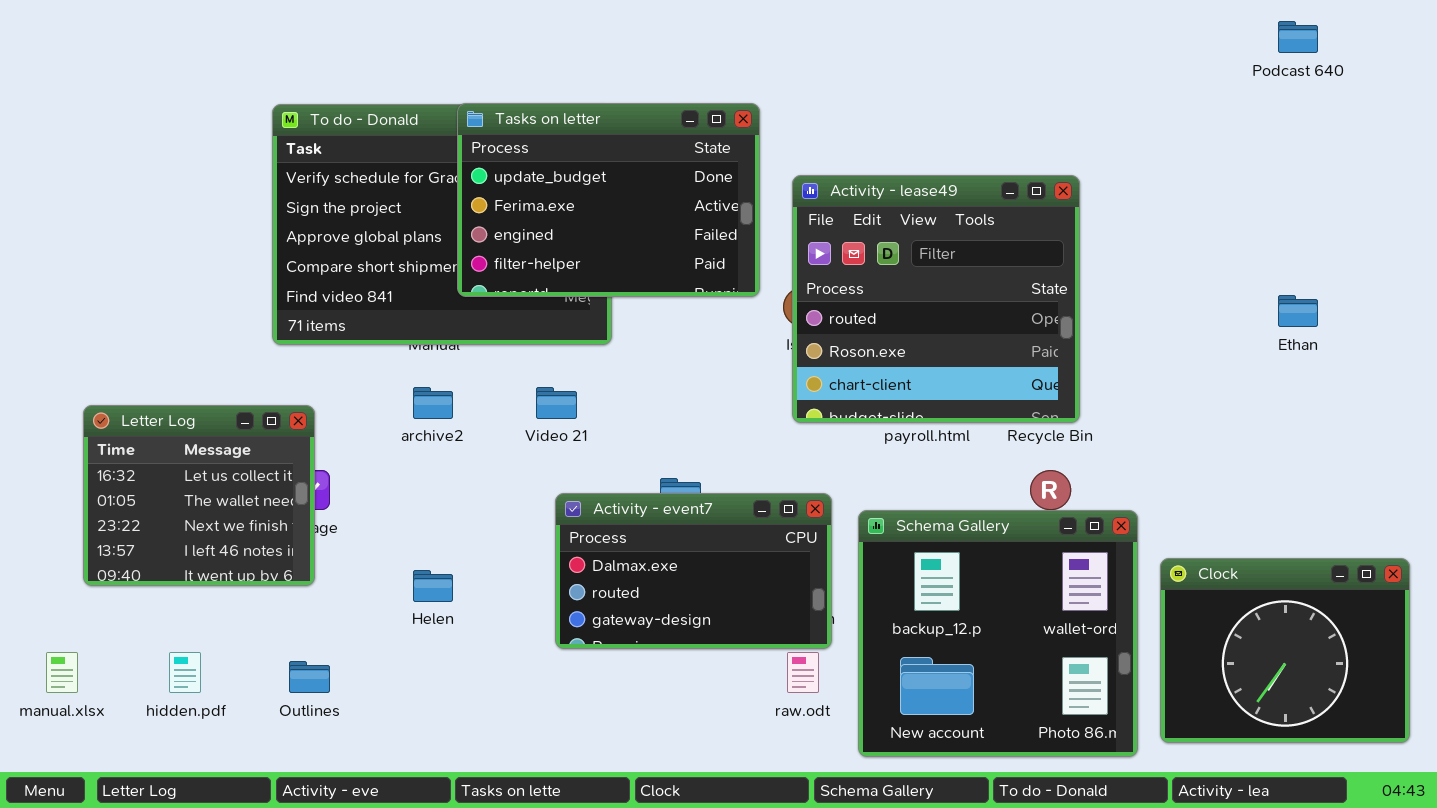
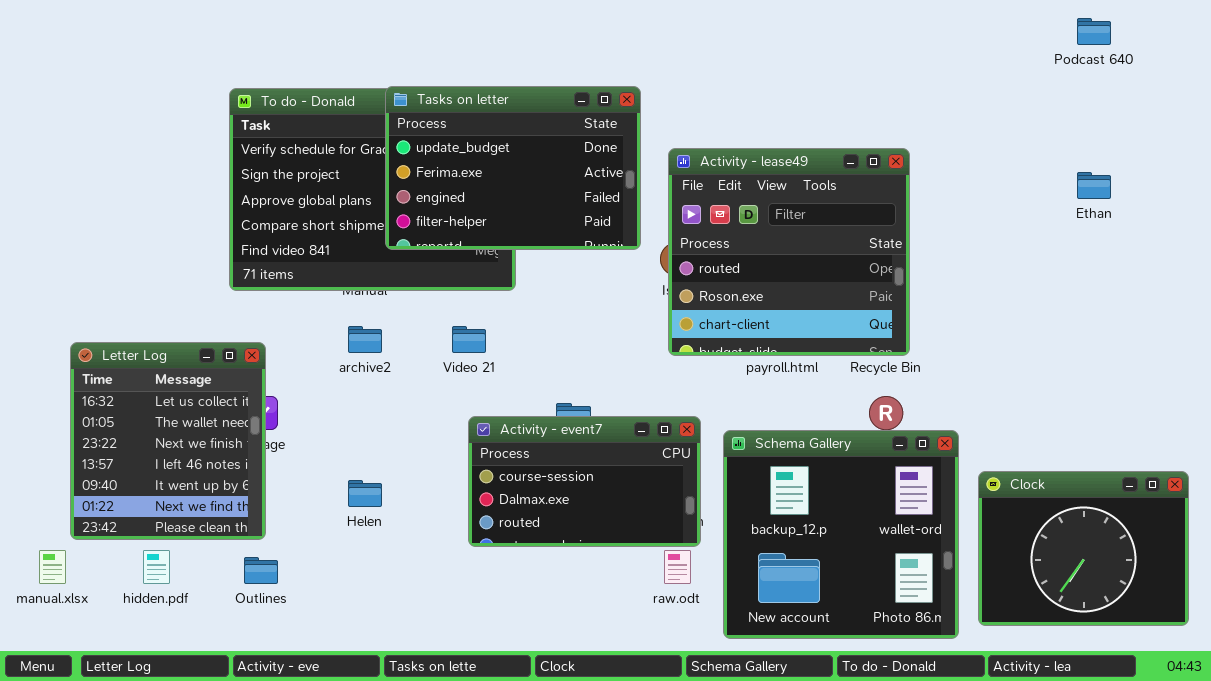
Ethan: [1278,295,1318,327] -> [1077,172,1111,199], moved
Letter Log: [83,405,315,586] -> [70,342,266,540], resized
Activity - event7: [555,493,832,649] -> [468,416,701,547], scrolled up 1 row

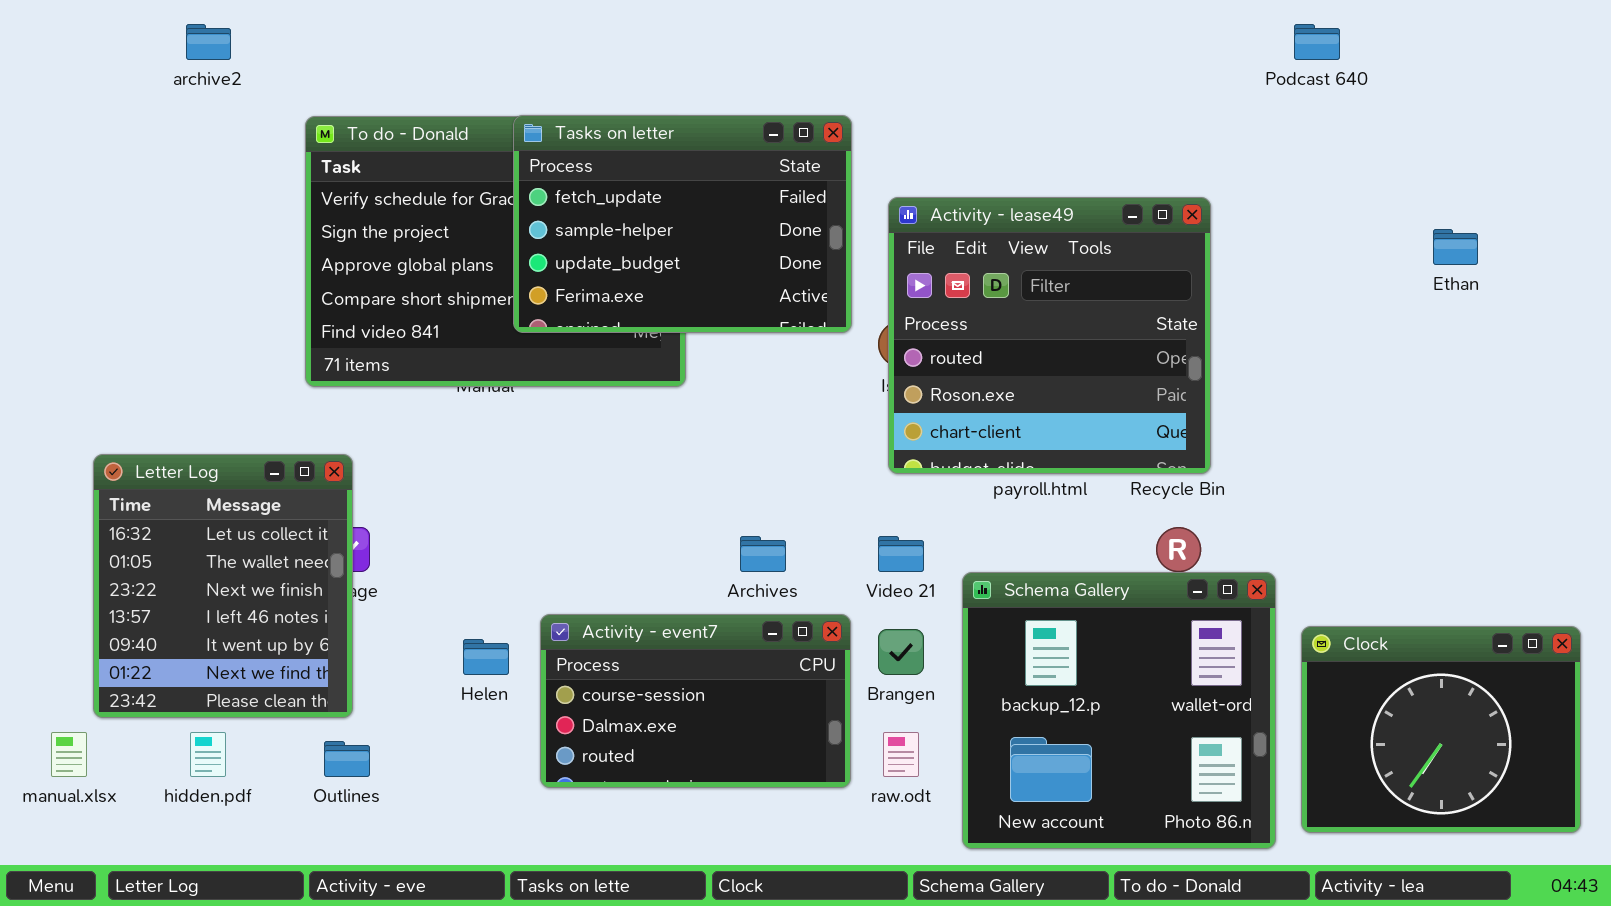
Podcast 640: [1077,18,1111,45] -> [1294,24,1340,60], moved
Tasks on letter: [385,86,641,250] -> [513,115,852,333], scrolled up 2 rows
archive2: [348,326,382,353] -> [186,24,231,60], moved
Video 21: [452,326,486,353] -> [878,536,924,572], moved
Activity - event7: [468,416,701,547] -> [540,614,851,788], moved

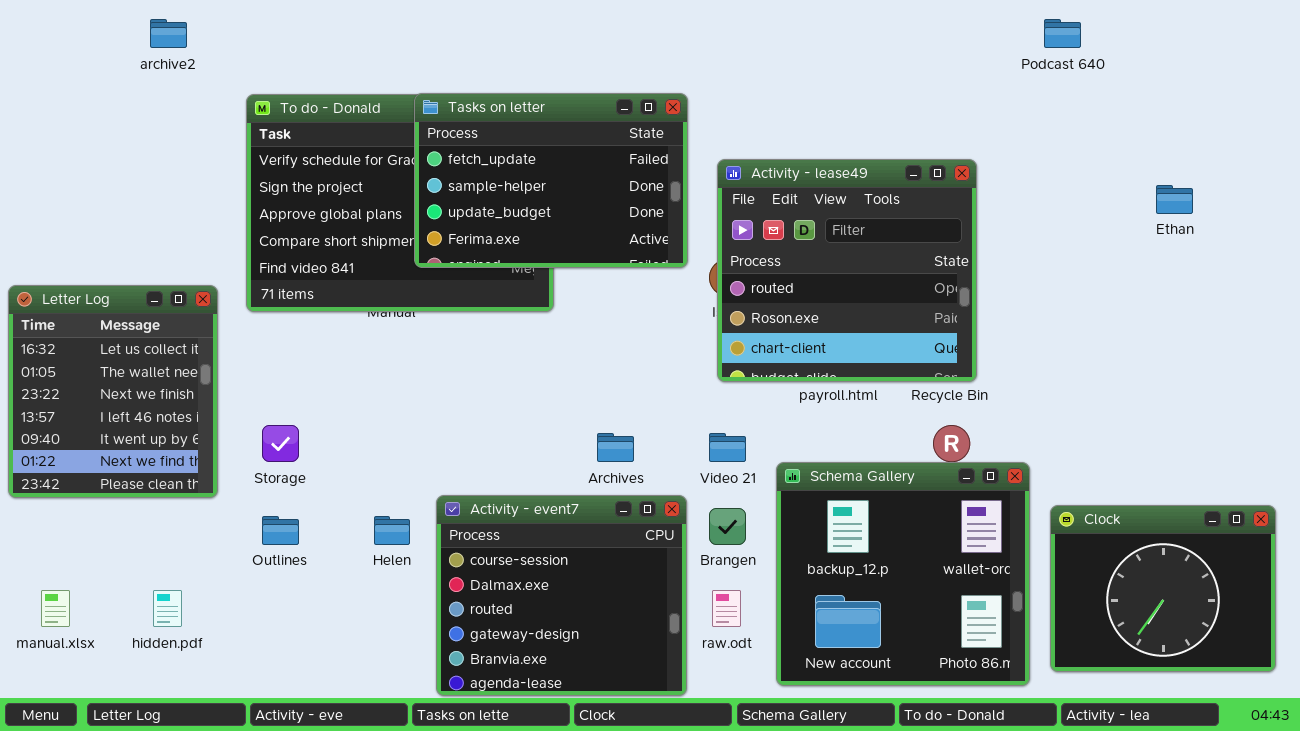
Letter Log: [93,454,353,718] -> [8,285,218,498], moved
Activity - event7: [540,614,851,788] -> [436,495,687,696], resized
Outlines: [324,741,370,777] -> [262,516,299,545], moved

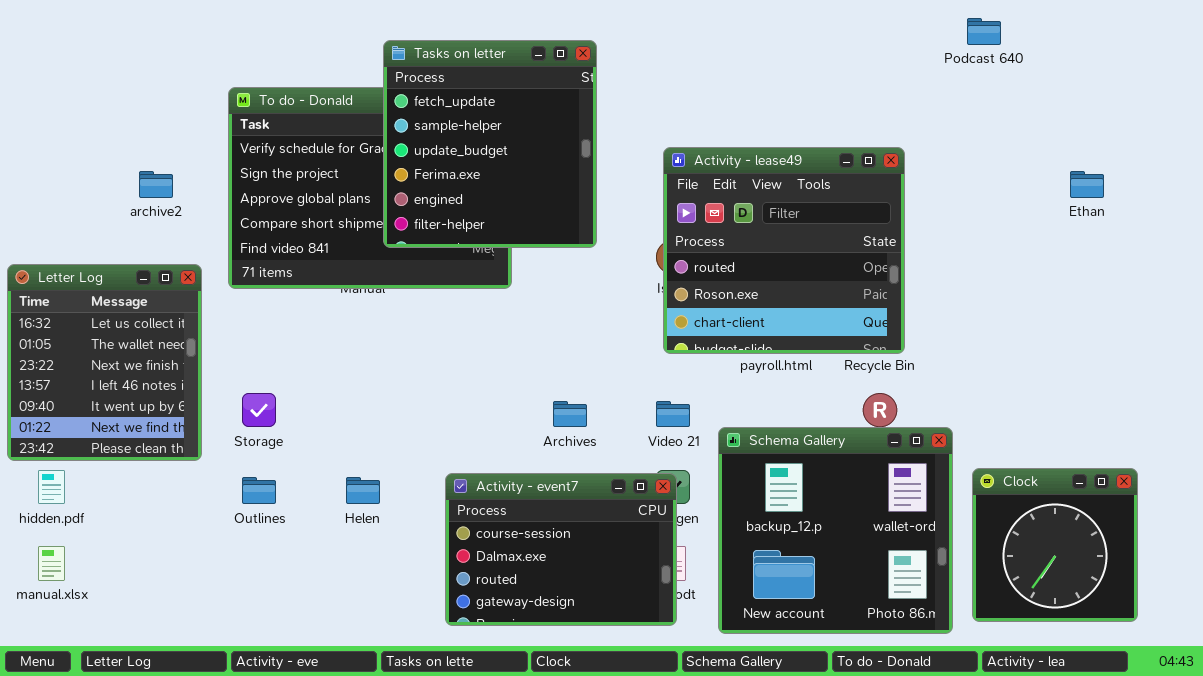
archive2: [150,19,187,48] -> [139,171,173,198], moved
Tasks on letter: [414,93,688,268] -> [383,40,597,248], resized
Activity - event7: [436,495,687,696] -> [445,473,677,626], moved, resized
Clock: [1050,505,1276,672] -> [972,468,1138,622], resized
hidden.pdf: [153,590,182,627] -> [38,470,65,504], moved

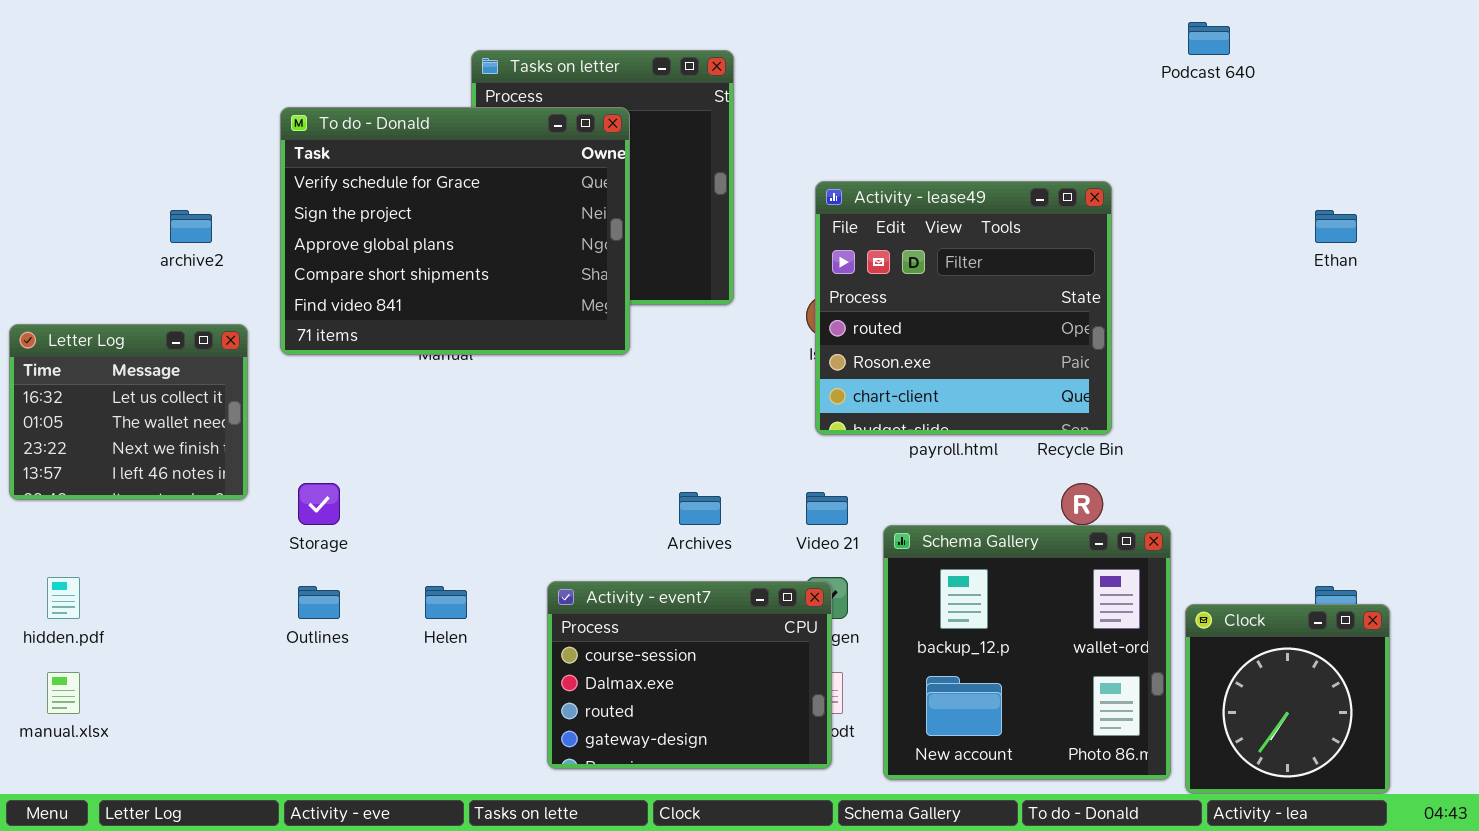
To do - Donald: [228,87,512,289] -> [280,107,630,355], raised
Letter Log: [7,264,202,461] -> [9,324,248,500], resized
Clock: [972,468,1138,622] -> [1185,604,1390,794], moved

